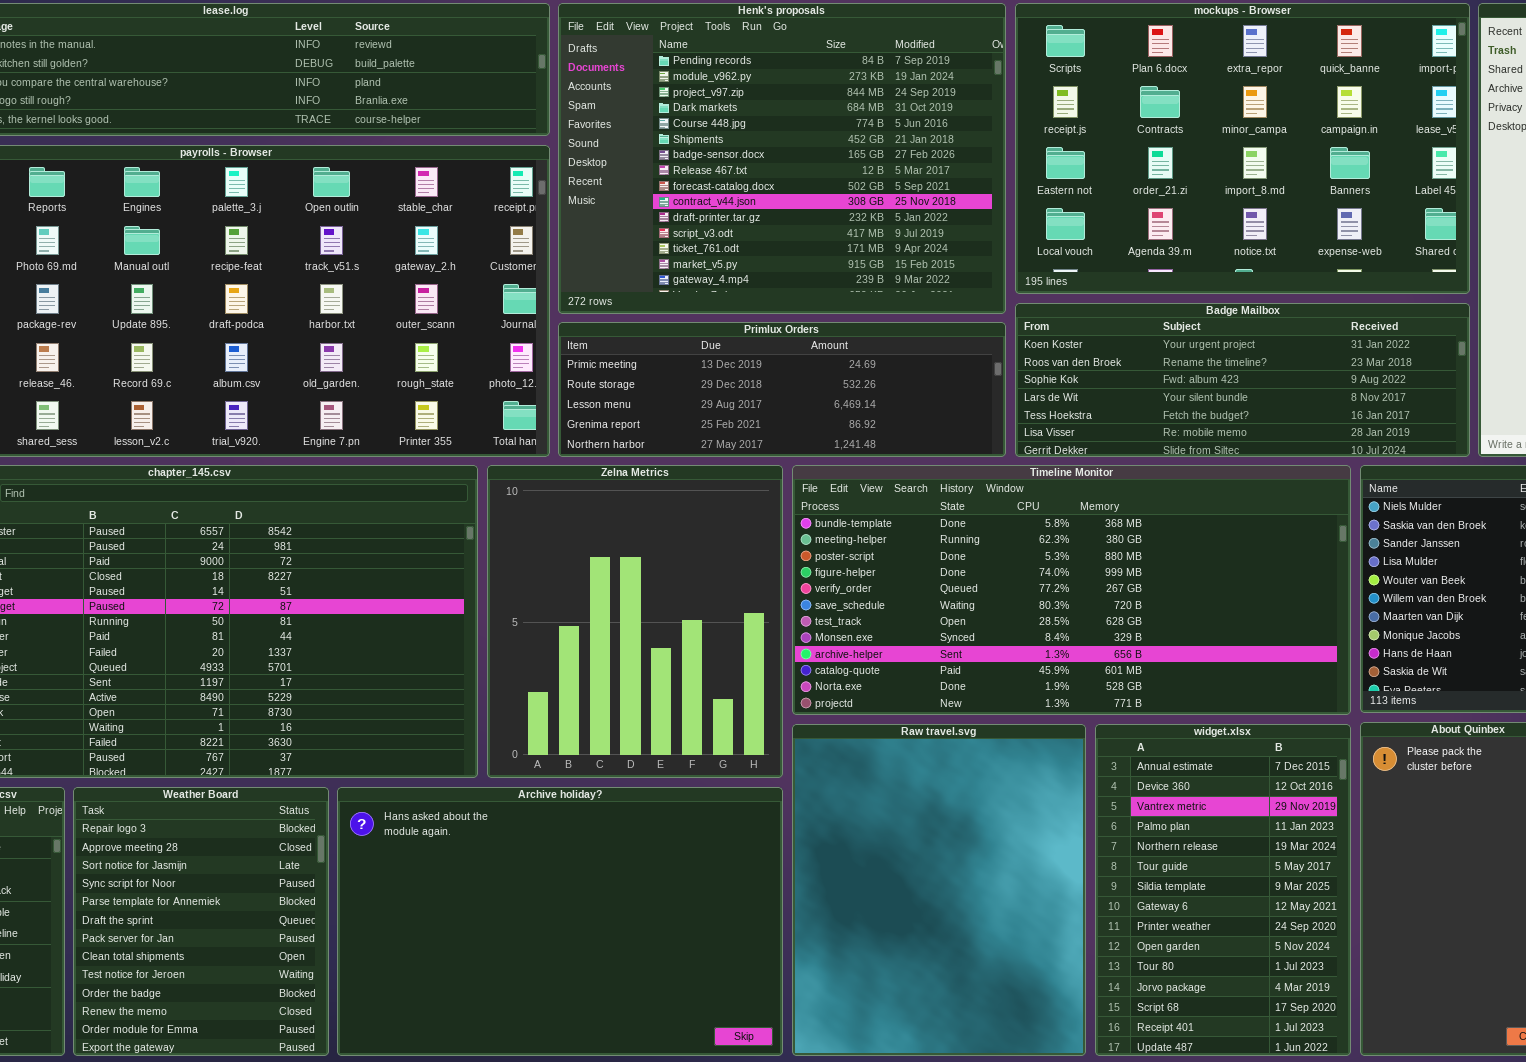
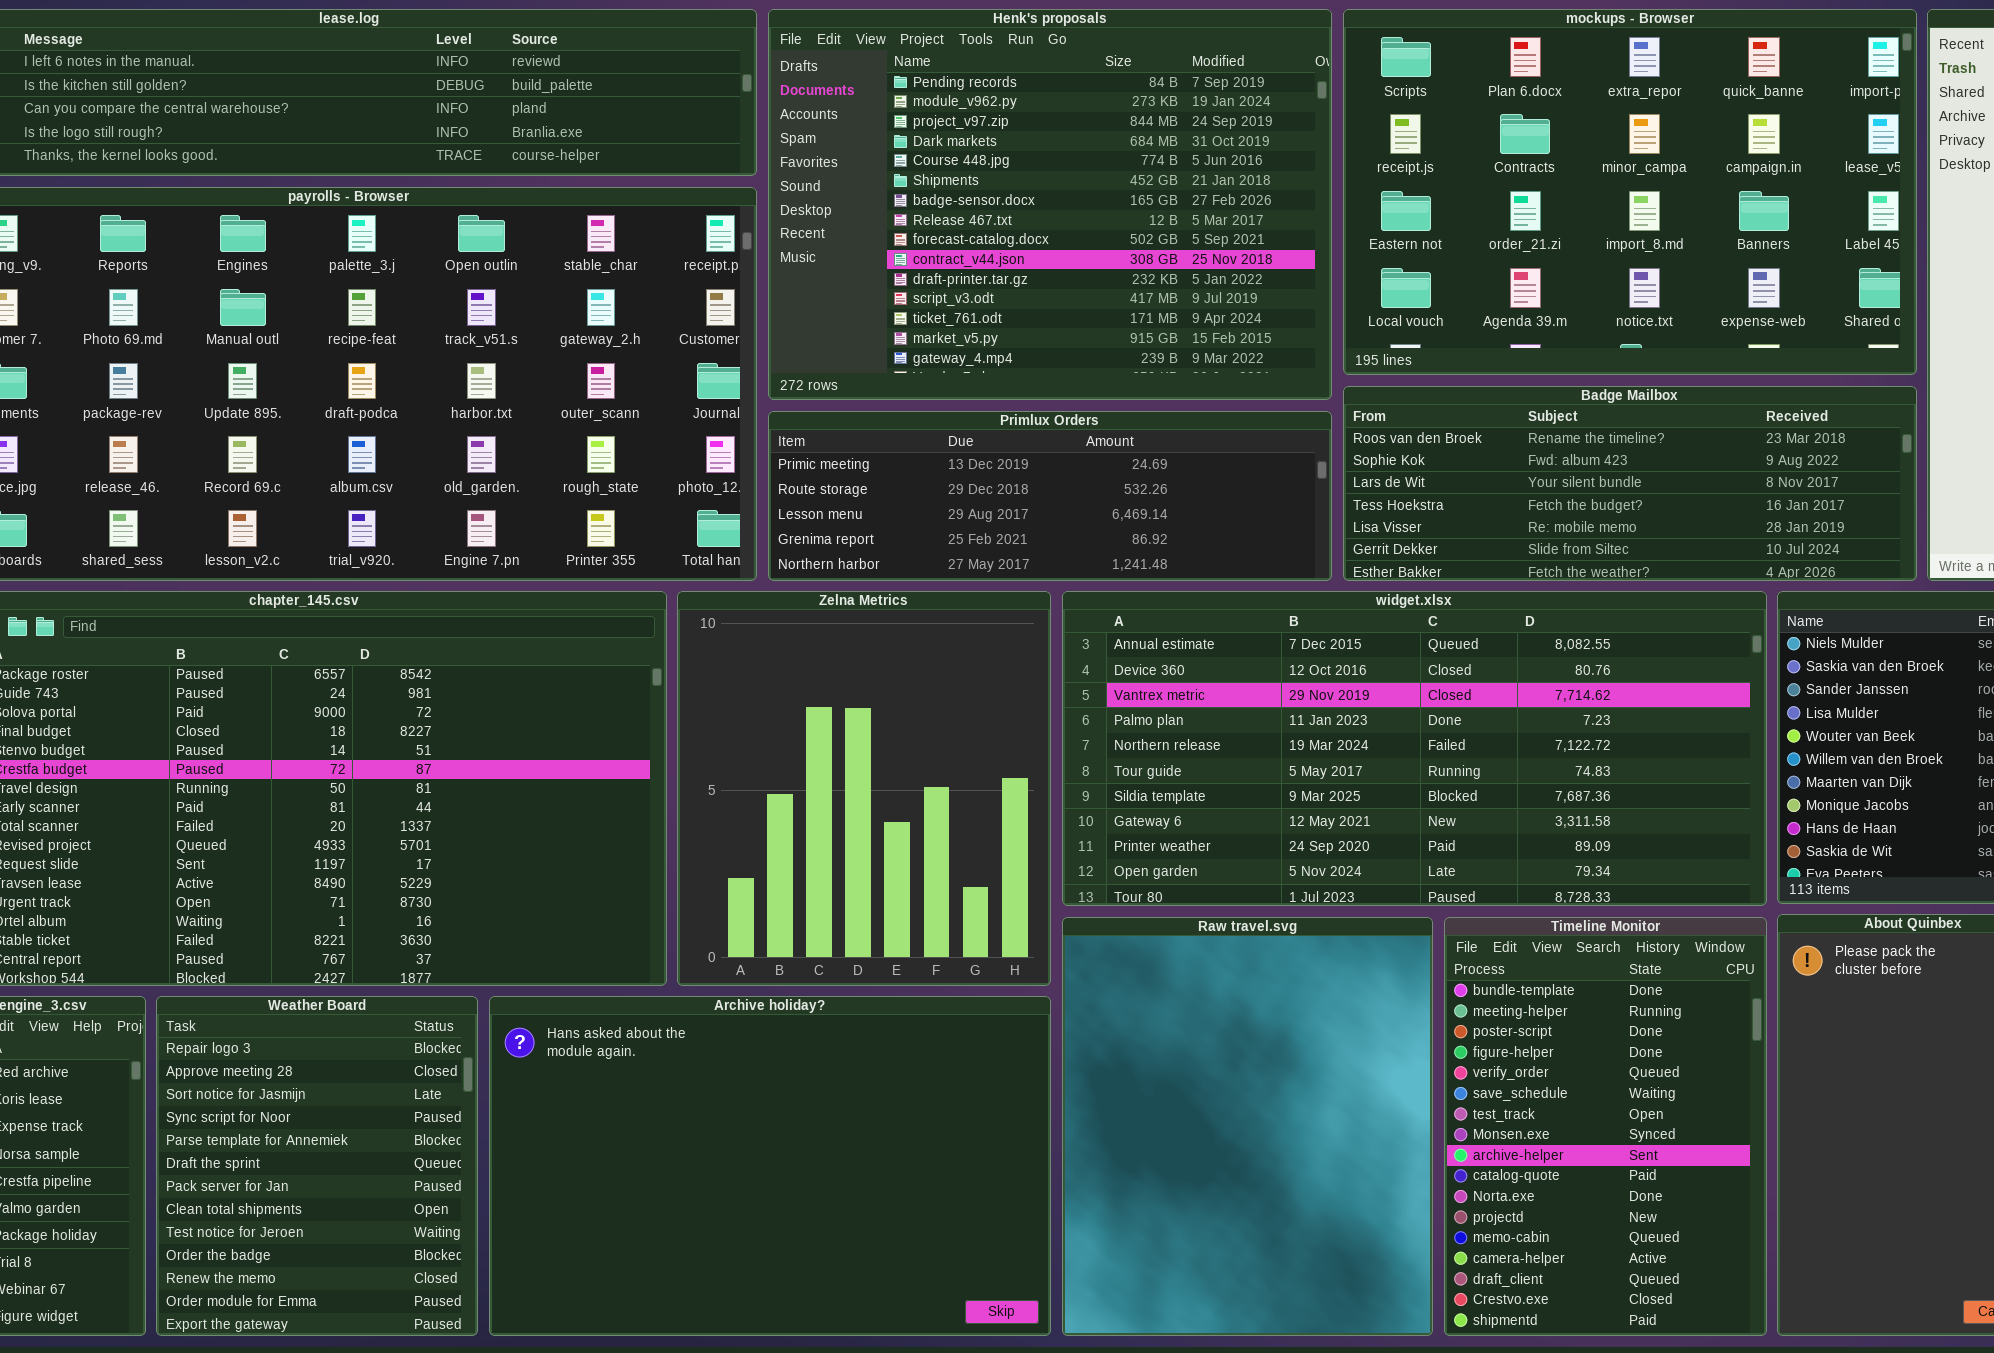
Badge Mailbox: [1015,303,1470,457] -> [1343,386,1917,581], scrolled down 1 row
Timeline Monitor: [792,465,1351,715] -> [1444,917,1767,1336], moved, resized
widget.xlsx: [1095,724,1351,1056] -> [1062,591,1767,906], moved, resized

